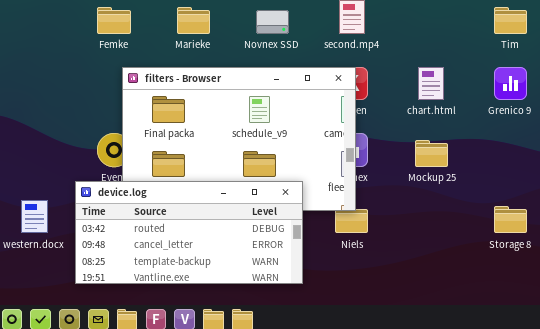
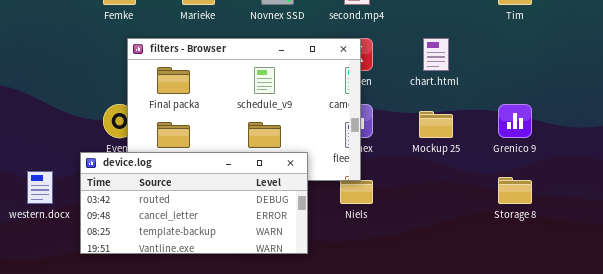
Grenico 9: [494,67,527,100] -> [498,104,532,138], moved

